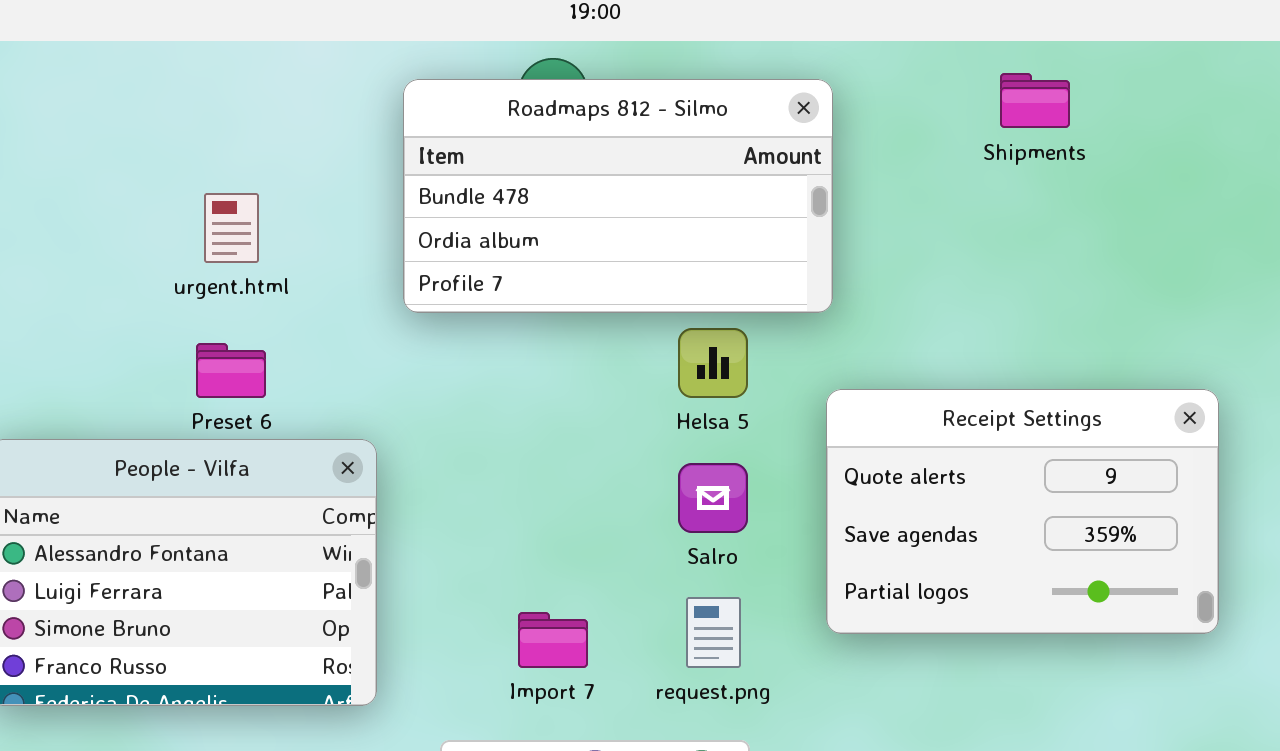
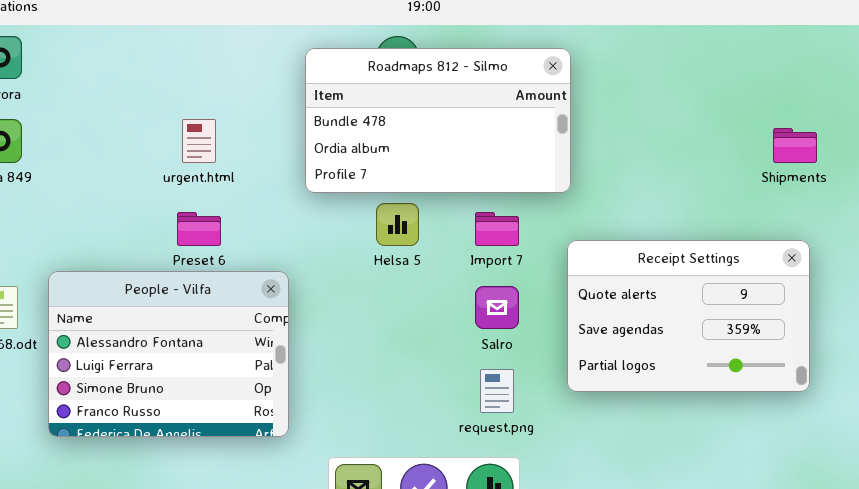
Shipments: [1000,73,1070,128] -> [773,128,817,163], moved
Helsa 5: [678,328,748,398] -> [376,203,419,246], moved
Import 7: [518,612,588,668] -> [475,212,519,246], moved

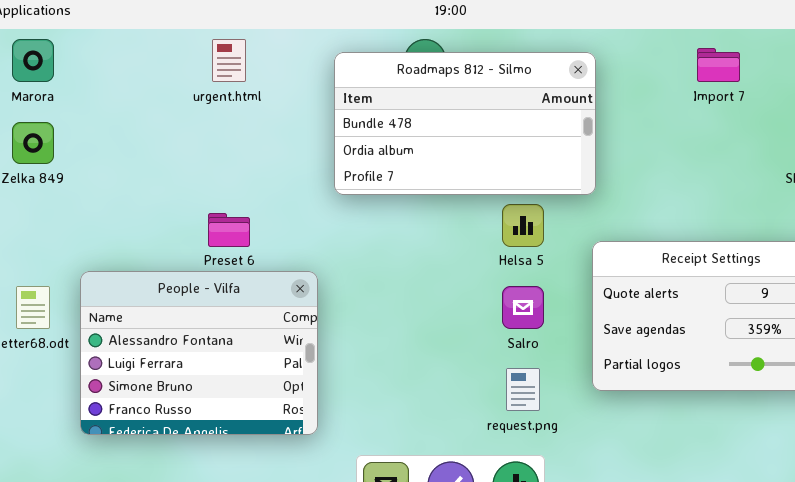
urgent.html: [182,119,216,163] -> [212,39,246,82], moved
Helsa 5: [376,203,419,246] -> [502,204,544,247], moved
Import 7: [475,212,519,246] -> [697,48,740,82], moved

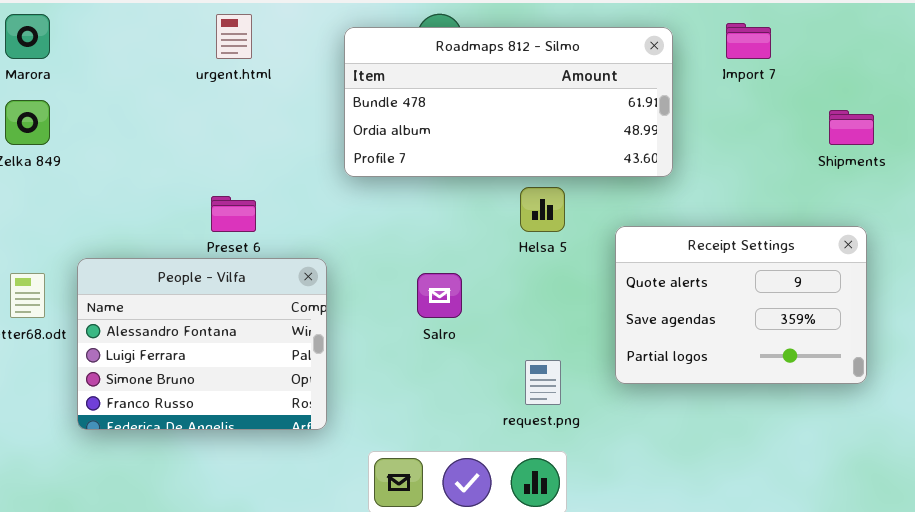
Roadmaps 812 - Silmo: [334,52,596,195] -> [344,27,673,177], resized
Salro: [502,286,544,329] -> [417,273,462,318], moved

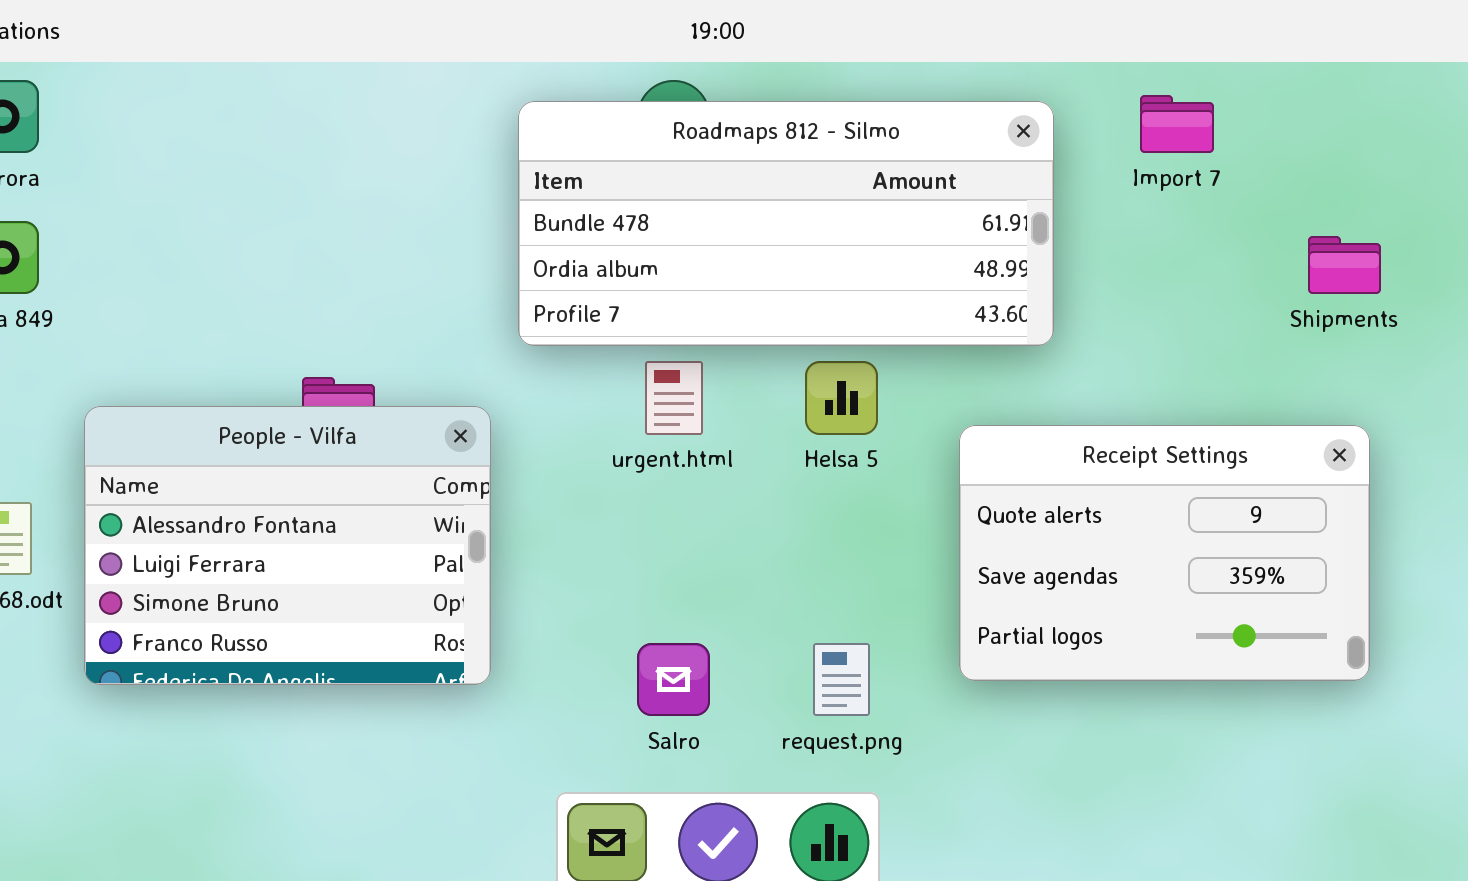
urgent.html: [216,14,252,59] -> [645,361,703,435], moved
People - Vilfa: [77,258,327,430] -> [84,406,491,685], moved
Salro: [417,273,462,318] -> [637,643,710,716], moved

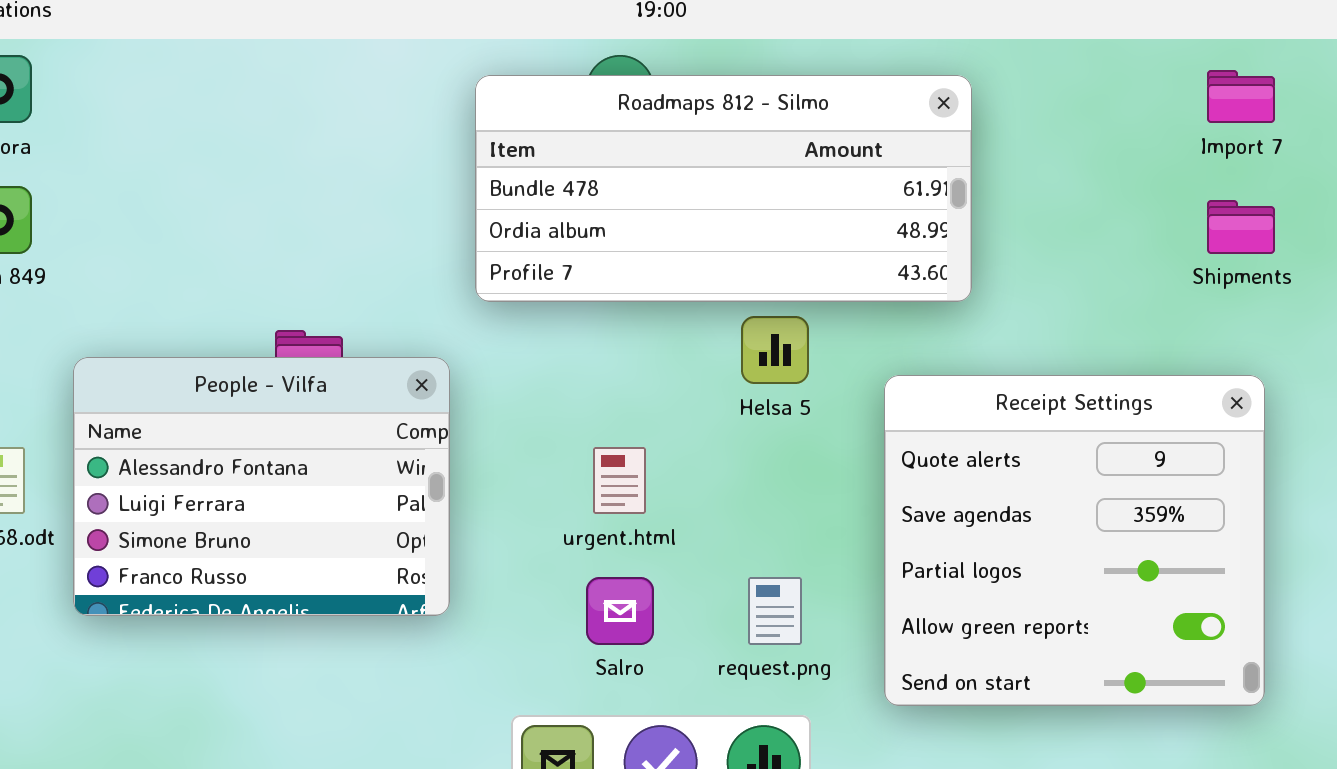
Import 7: [1140,95,1214,153] -> [1207,70,1275,123], moved
urgent.html: [645,361,703,435] -> [593,447,646,514], moved
Receipt Settings: [959,425,1370,681] -> [884,375,1265,706], resized

